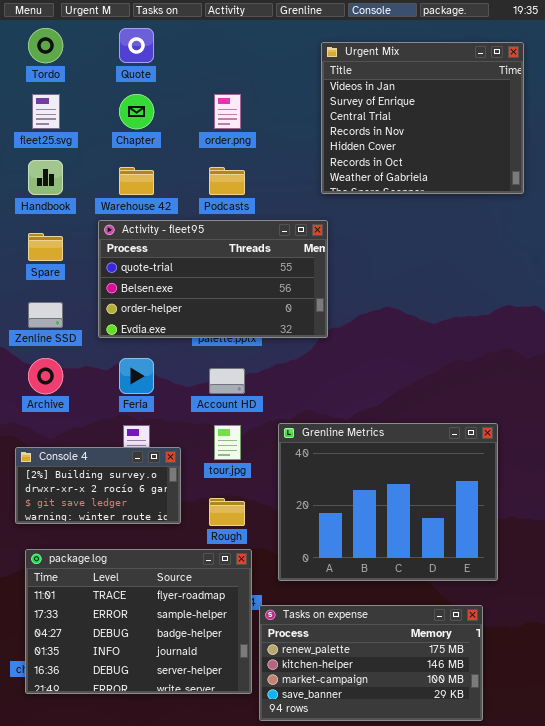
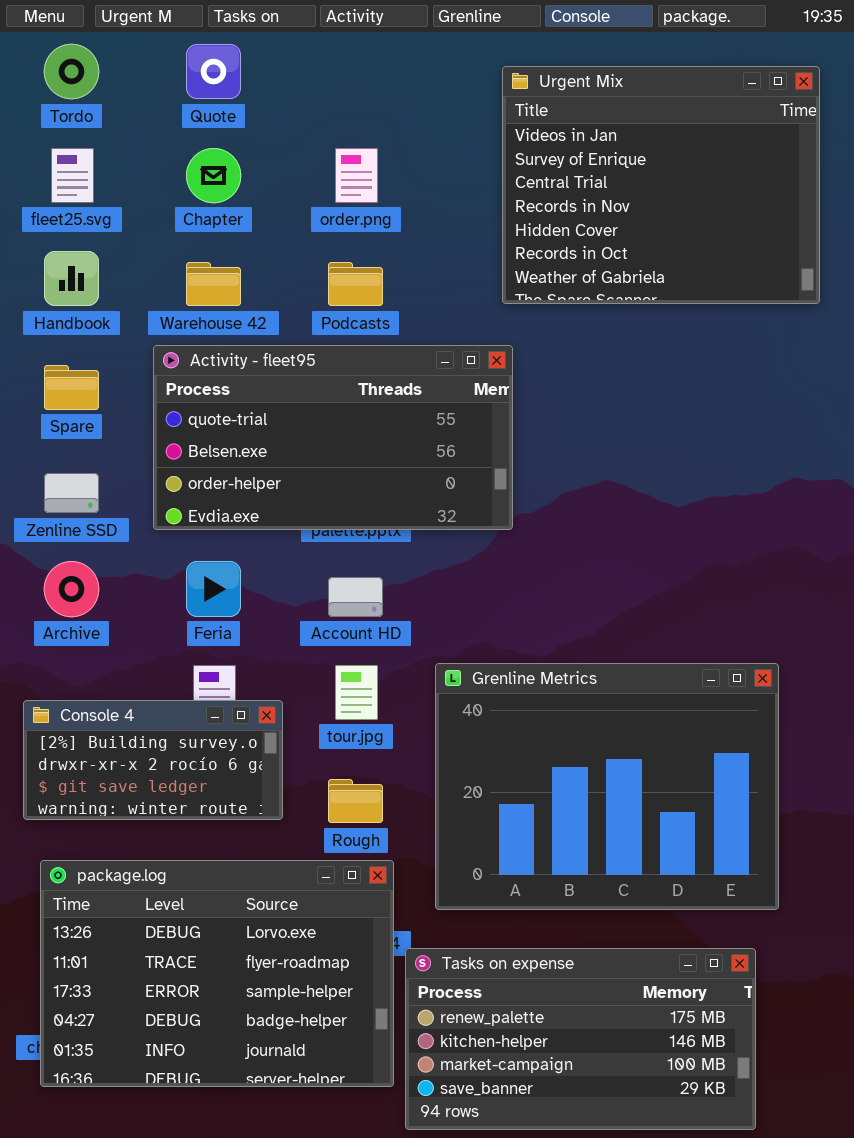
package.log: [25,549,252,694] -> [40,860,394,1087], scrolled up 1 row

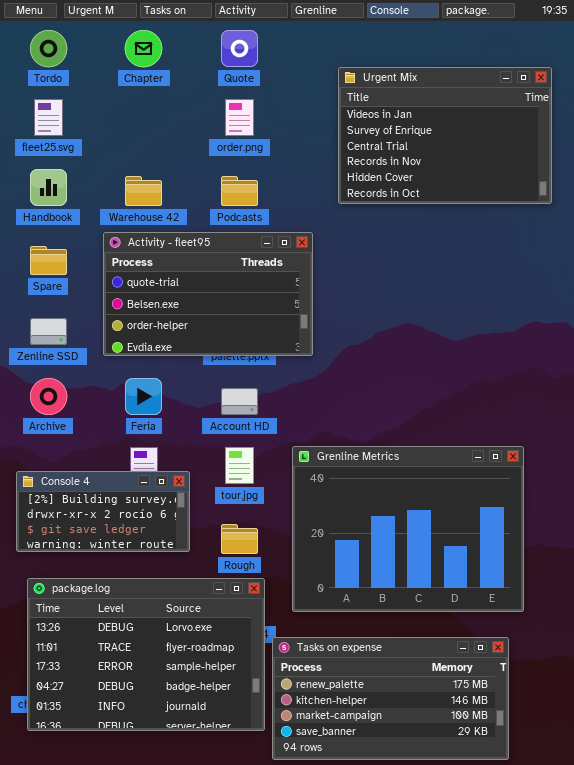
Quote: [186,44,241,99] -> [221,30,258,67], moved
Urgent Mix: [502,66,820,304] -> [338,67,552,204], resized
Chapter: [186,148,241,203] -> [125,30,162,67], moved
Activity - fleet95: [153,345,513,530] -> [103,232,313,356], resized

